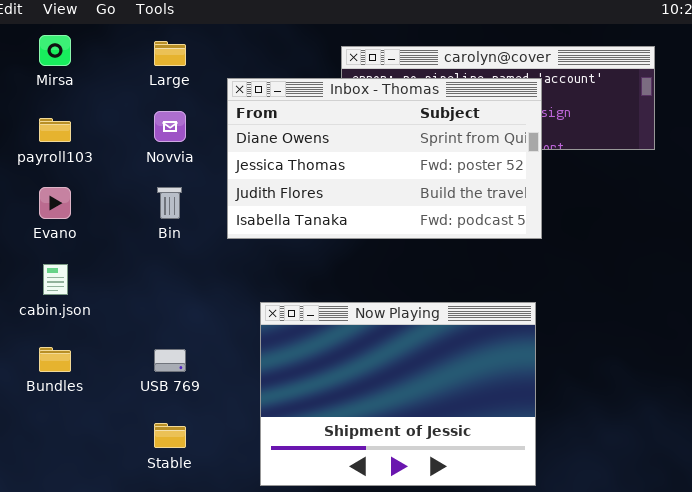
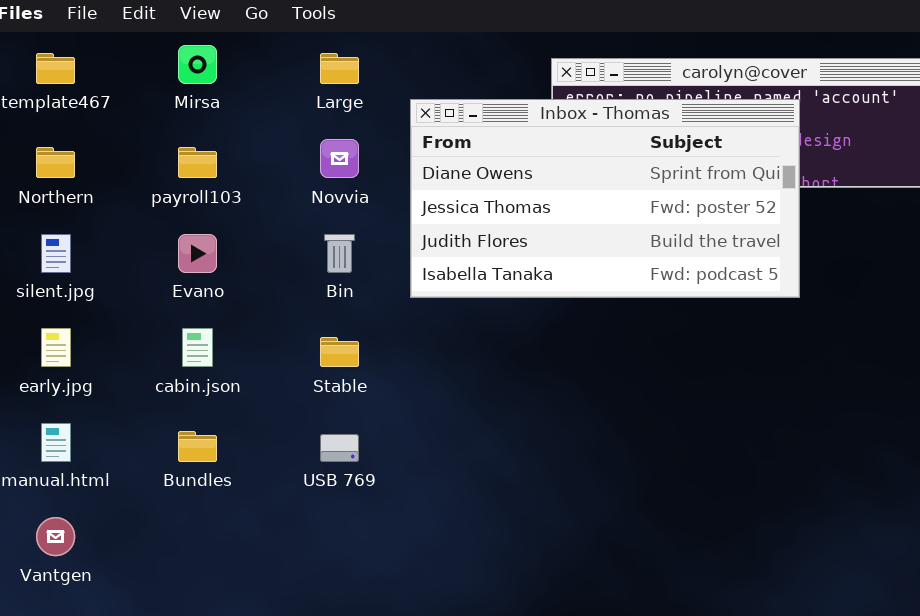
Now Playing: [260,302,536,486] -> none, closed
Stable: [154,423,186,448] -> [320,337,359,367], moved

